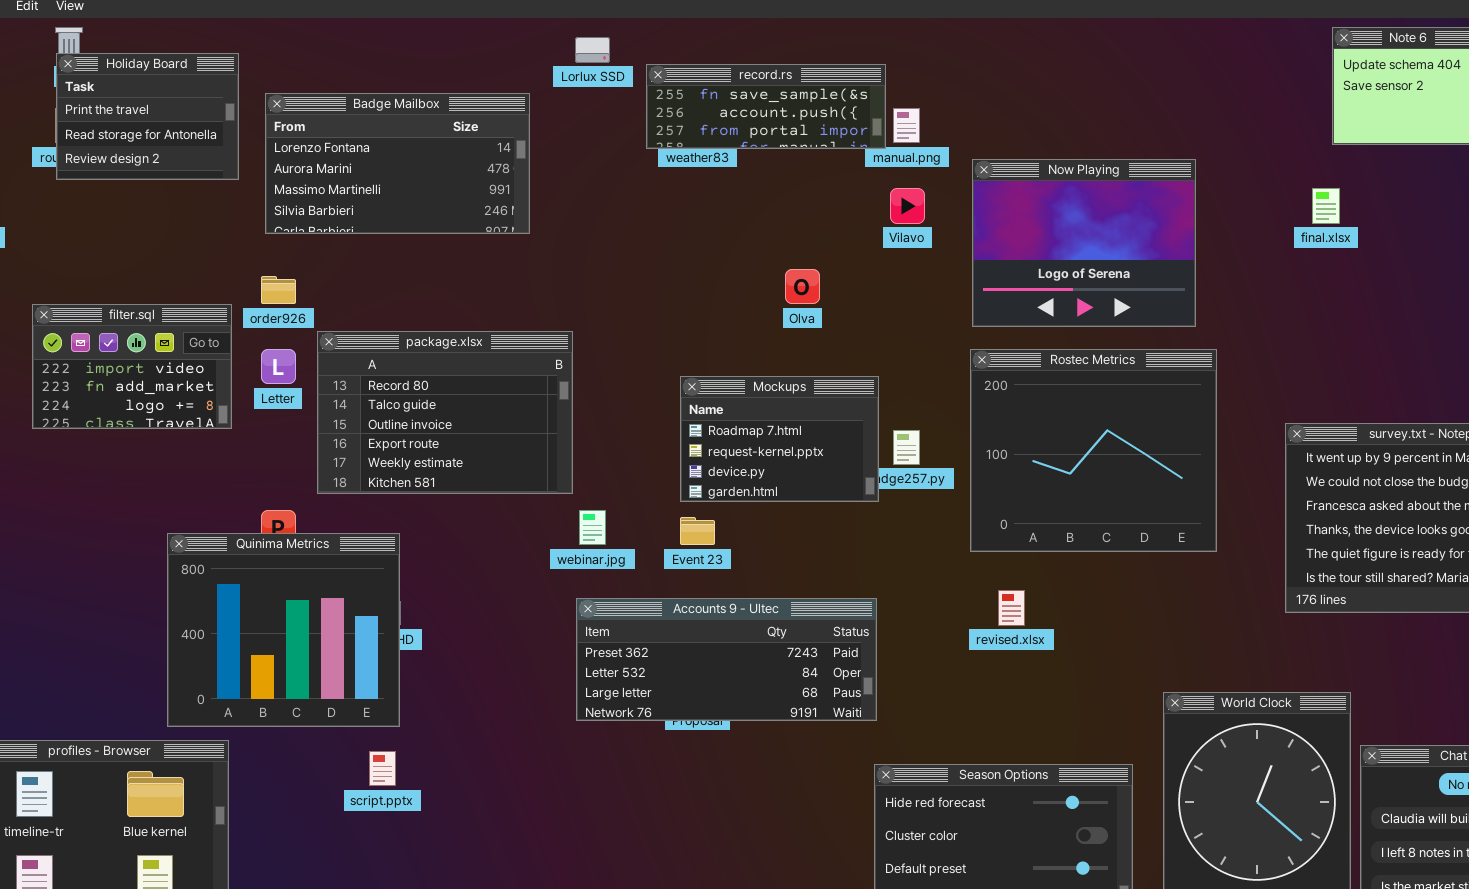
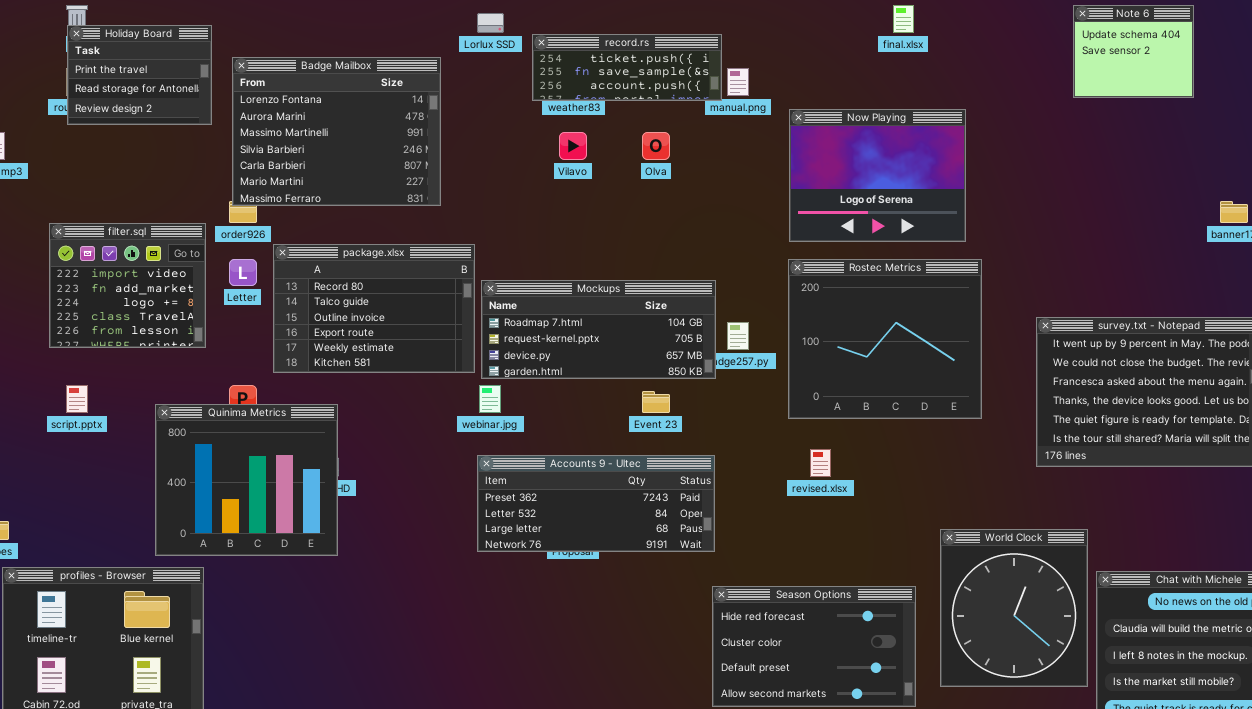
record.rs: [646,64,886,149] -> [532,34,722,101], scrolled up 1 row
Badge Mailbox: [265,93,530,234] -> [232,57,441,206], resized
Vilavo: [890,188,925,224] -> [559,132,587,160], moved
final.xlsx: [1312,188,1340,224] -> [893,5,914,33], moved
Olva: [785,269,820,304] -> [642,132,670,160], moved
filter.sql: [32,304,232,429] -> [49,223,206,348], resized
Mockups: [680,376,879,502] -> [481,280,716,379], resized
Event 23: [680,517,715,545] -> [642,391,670,413], moved
script.pptx: [369,751,396,786] -> [66,385,88,413], moved

